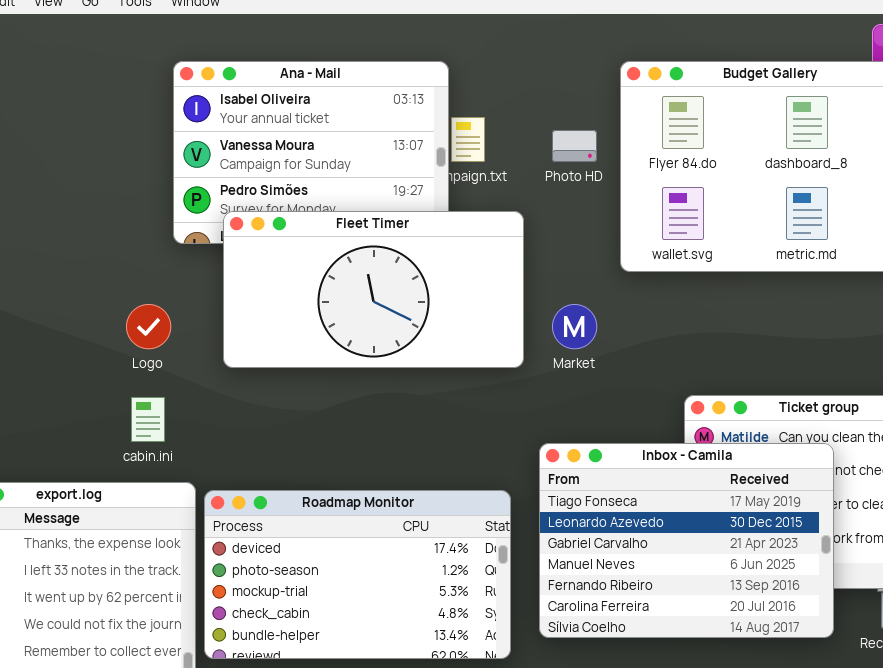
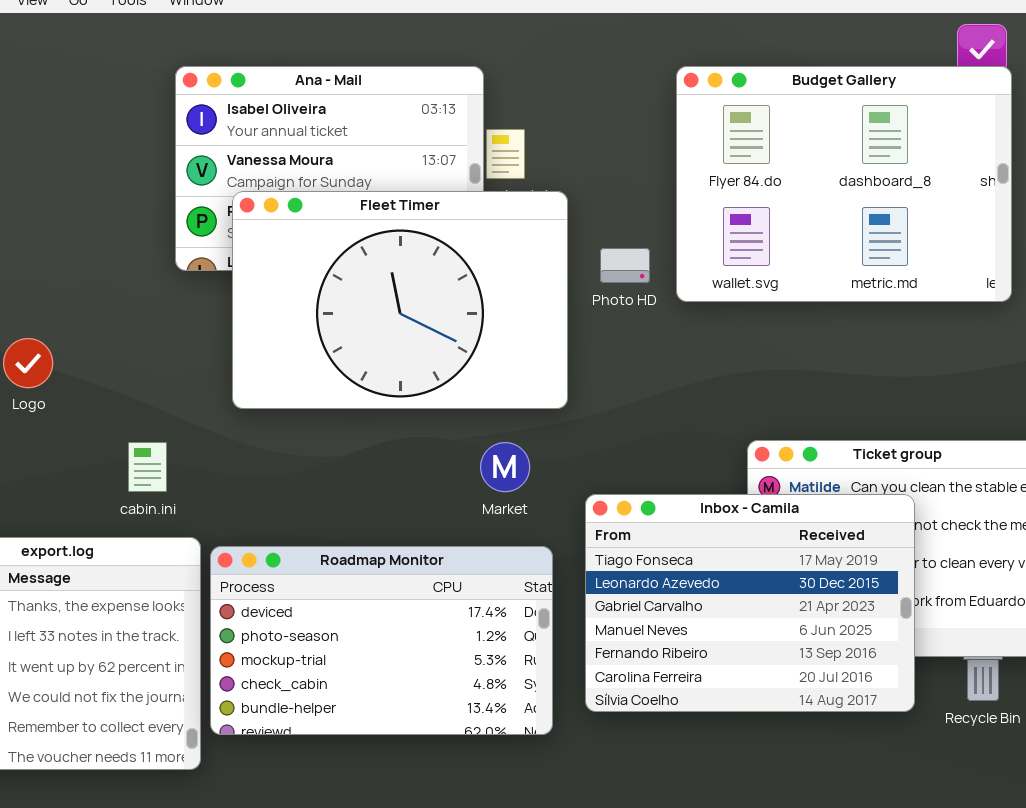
Photo HD: [552,130,597,162] -> [600,248,650,283], moved
Fleet Timer: [223,211,524,368] -> [232,191,568,409], resized
Logo: [126,304,171,349] -> [3,338,53,388], moved
Market: [552,304,597,349] -> [480,442,530,492], moved

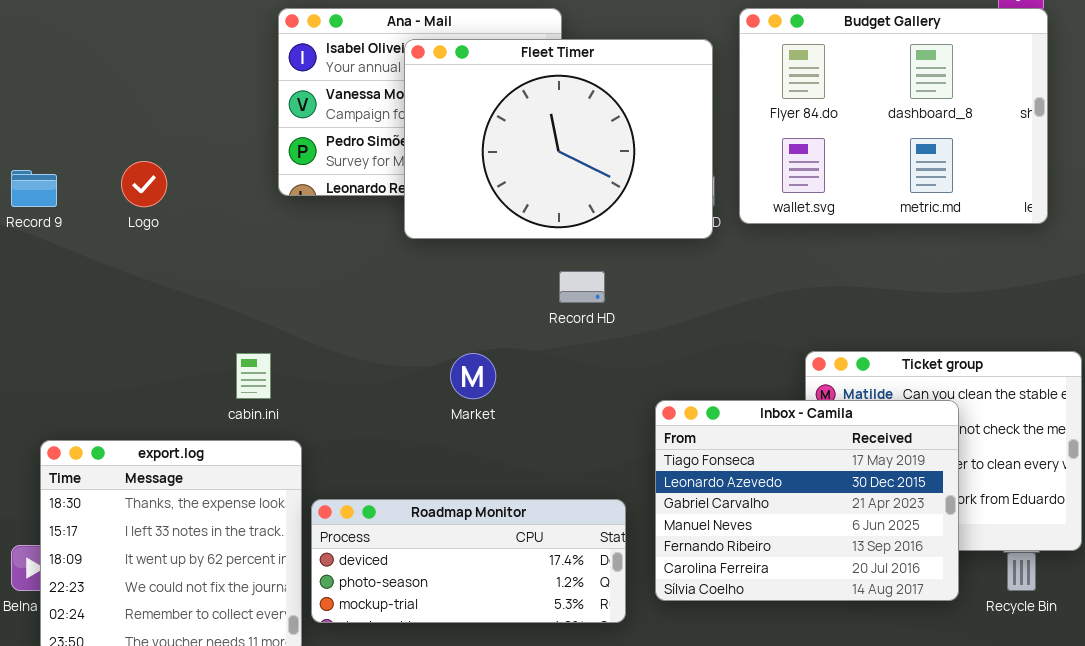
Fleet Timer: [232,191,568,409] -> [404,39,713,239], moved
Logo: [3,338,53,388] -> [121,161,167,207], moved
Market: [480,442,530,492] -> [450,353,496,399], moved
Roadmap Monitor: [210,546,553,735] -> [311,499,626,623], resized

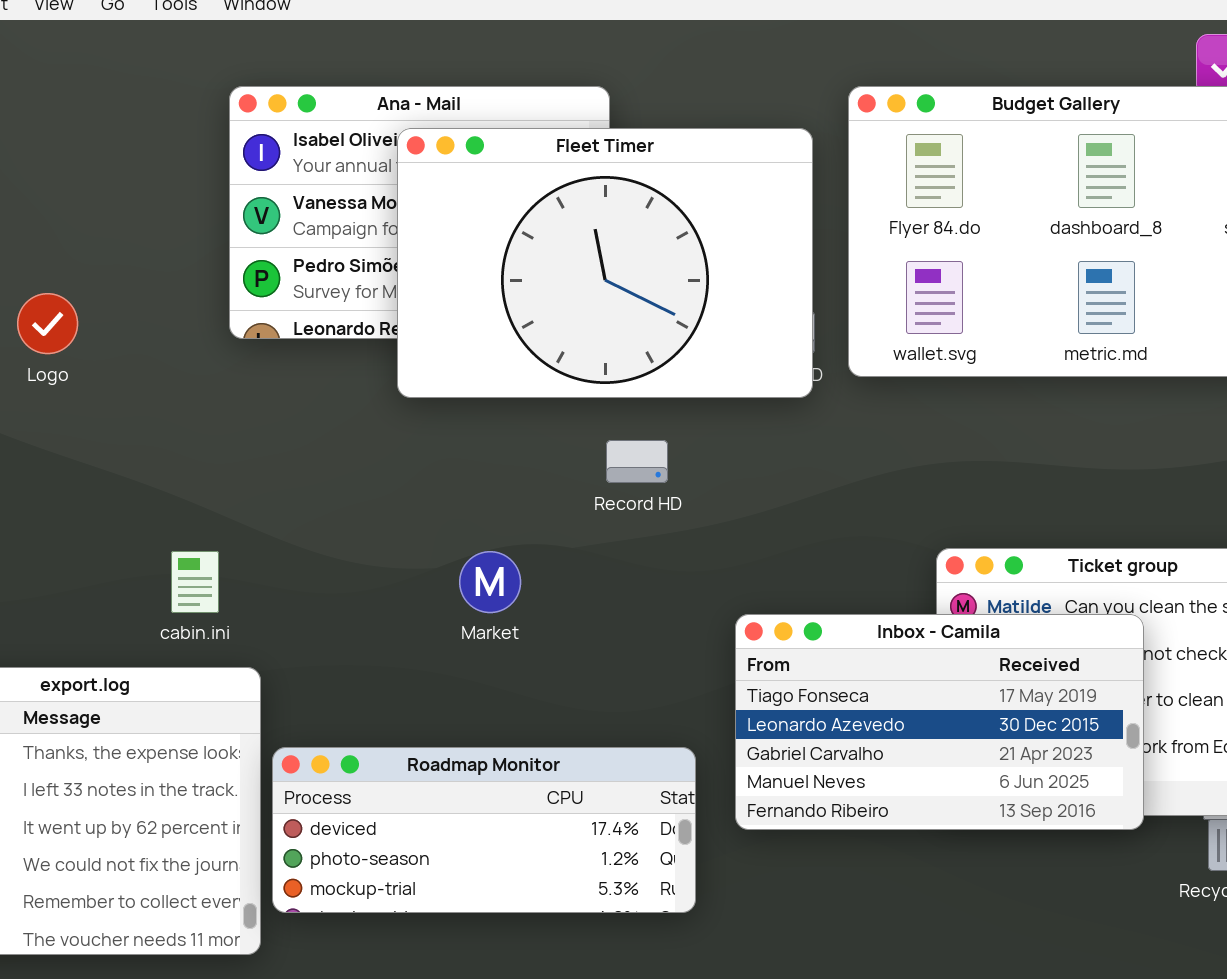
Inbox - Camila: [655,400,959,601] -> [735,614,1144,830], resized

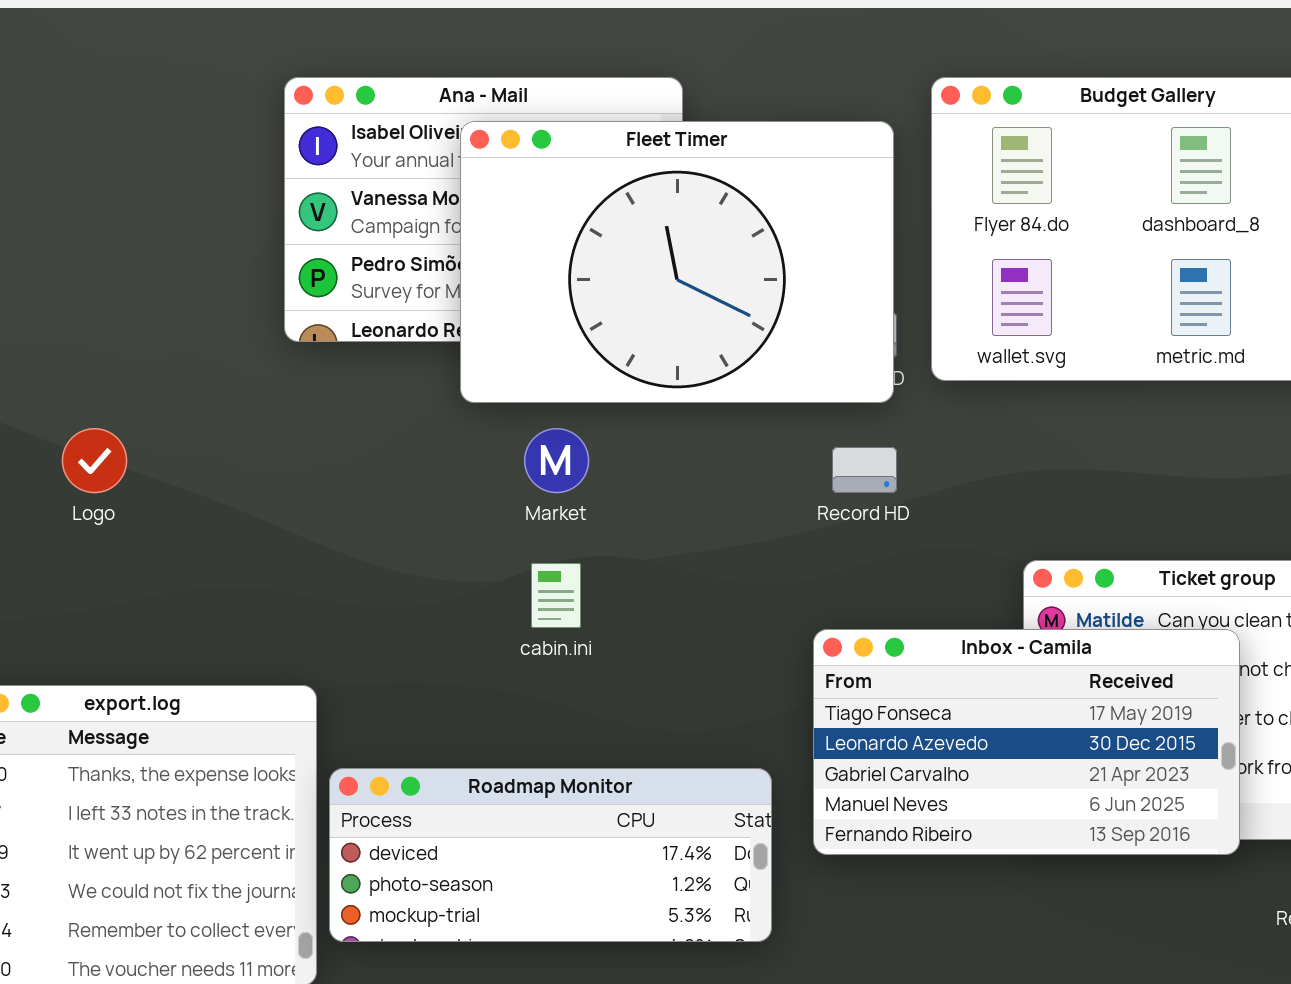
Logo: [17,293,78,354] -> [62,428,127,493], moved
Record HD: [606,440,668,483] -> [832,447,897,493], moved
cabin.ini: [171,551,219,613] -> [531,563,581,628], moved
Market: [459,551,521,613] -> [524,428,589,493], moved

